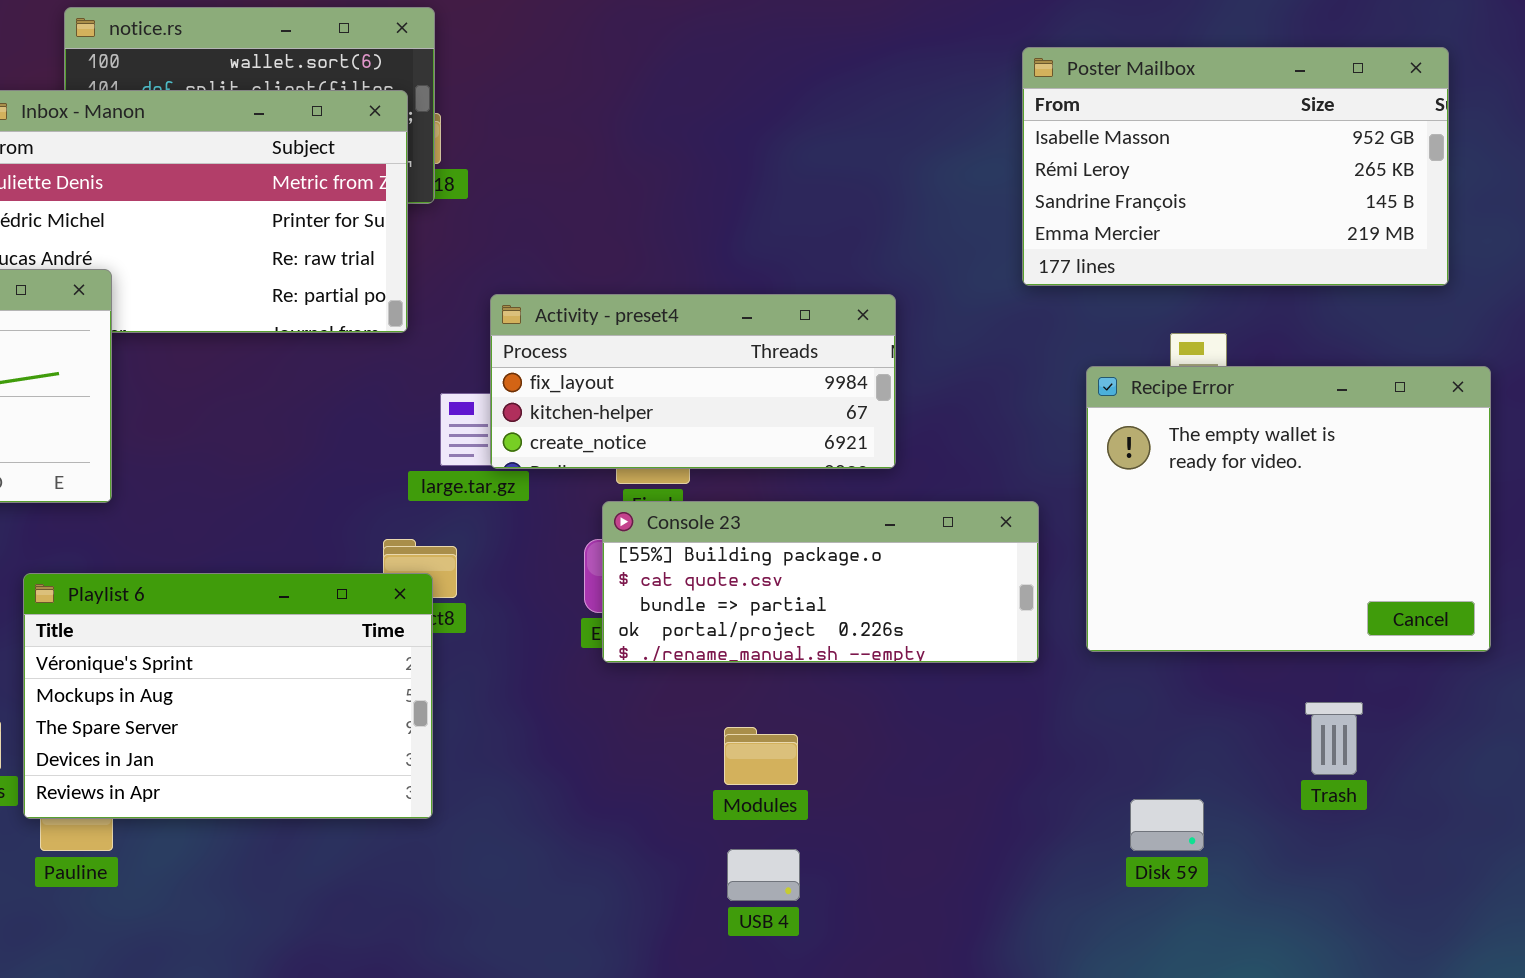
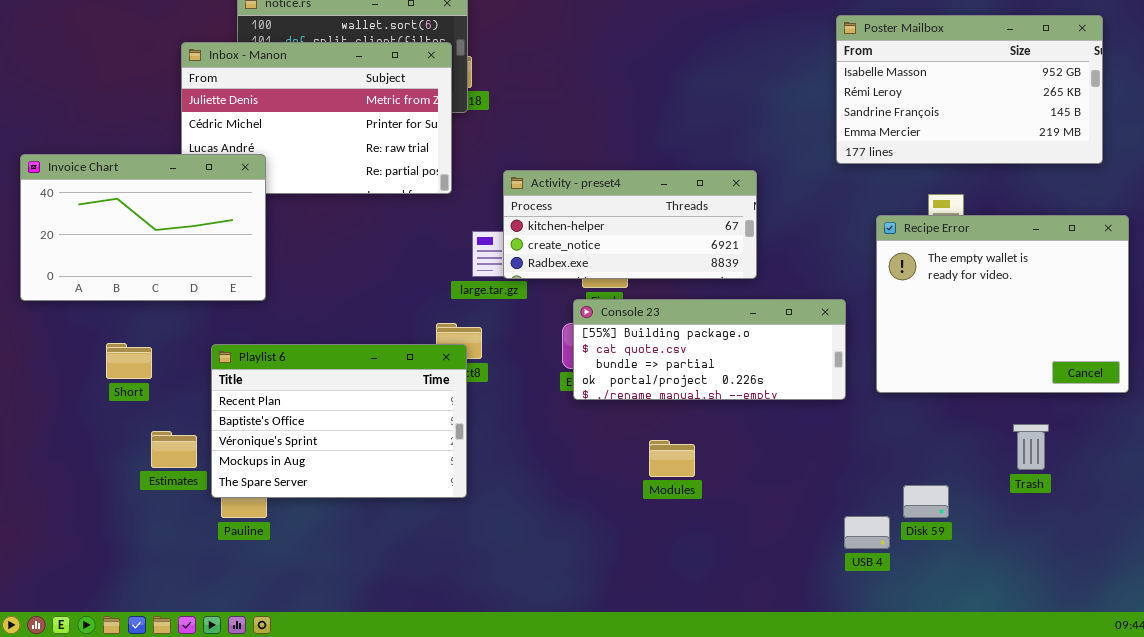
Activity - preset4: [490,294,896,469] -> [503,170,757,279], scrolled down 1 row
Playlist 6: [23,573,433,819] -> [211,344,467,498], scrolled up 2 rows
USB 4: [727,849,800,901] -> [844,516,890,549], moved

